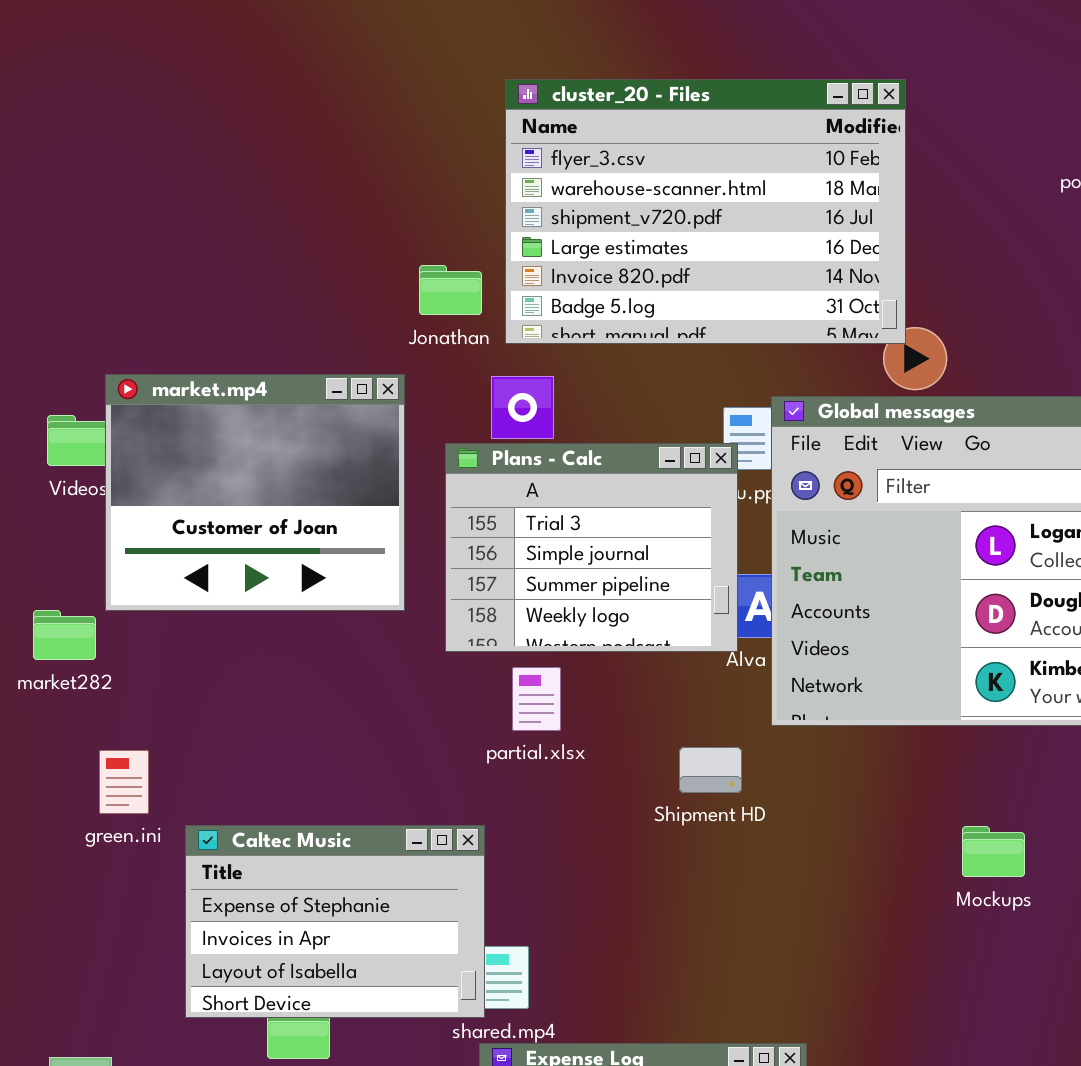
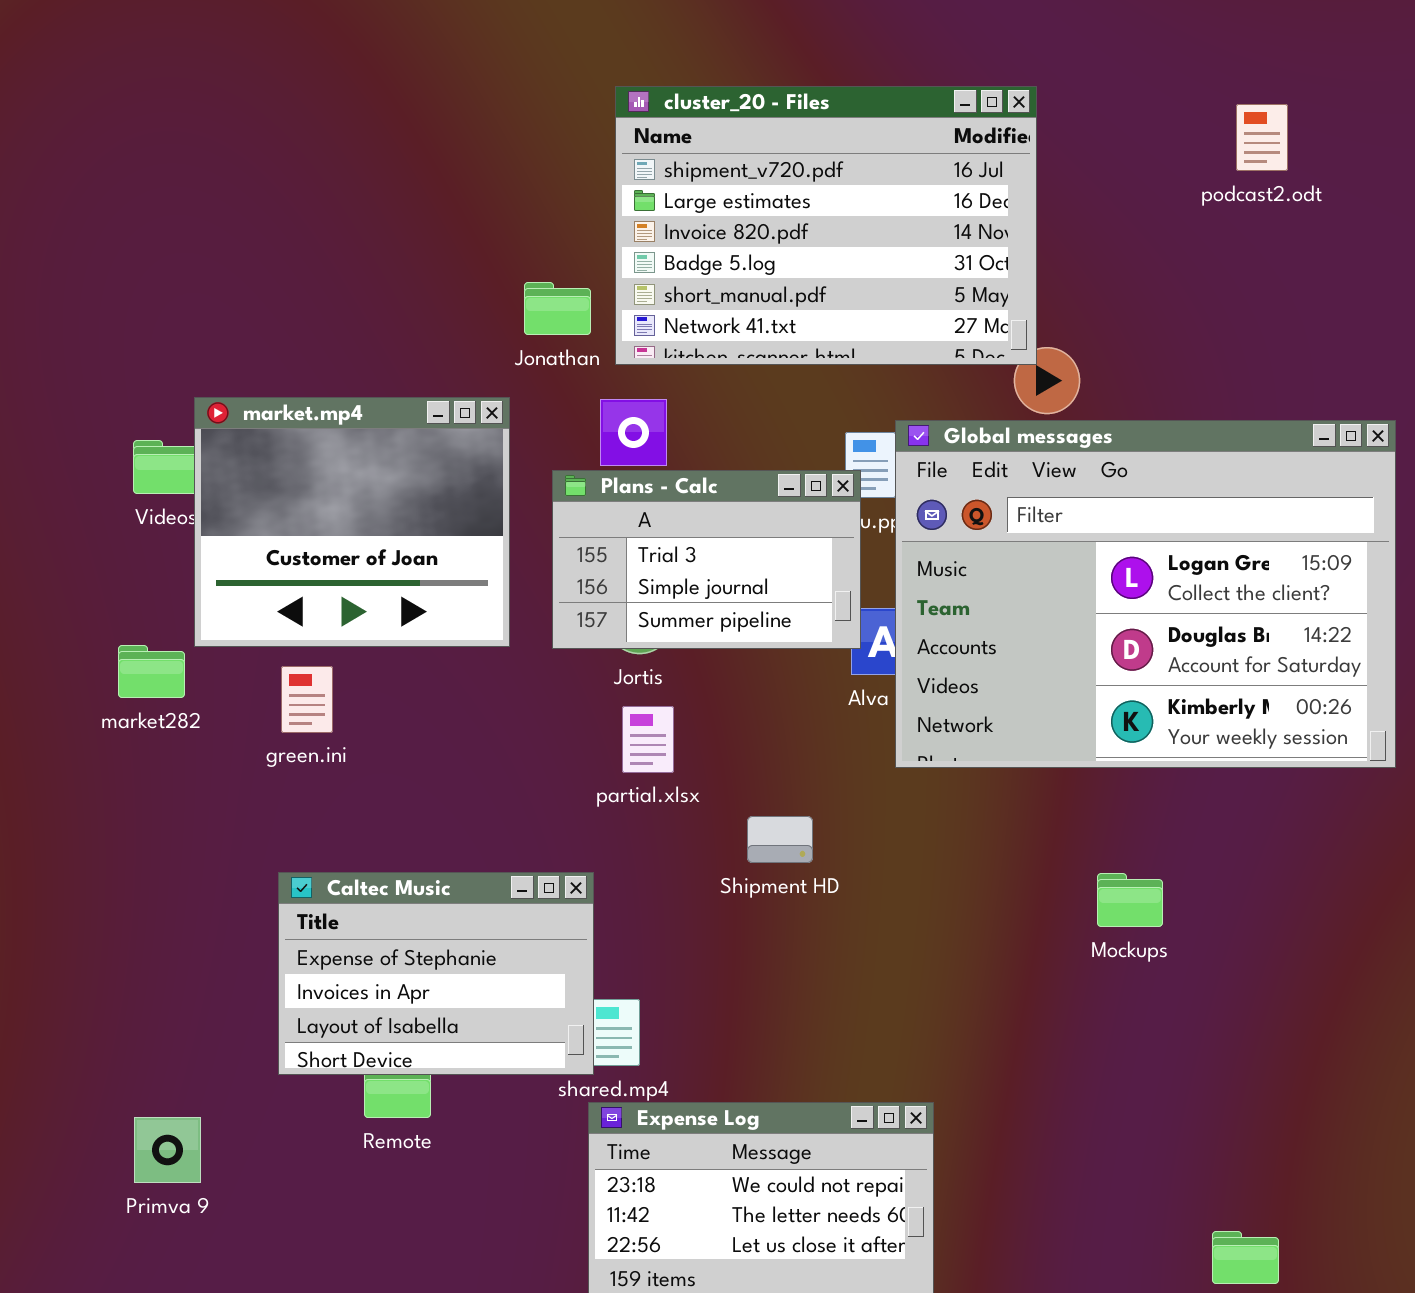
cluster_20 - Files: [505,79,906,344] -> [615,86,1037,365], scrolled down 2 rows
Plans - Calc: [445,443,738,652] -> [552,470,861,649], resized
Shipment HD: [679,747,742,793] -> [747,816,813,863], moved
green.ini: [99,750,149,814] -> [281,666,333,733], moved

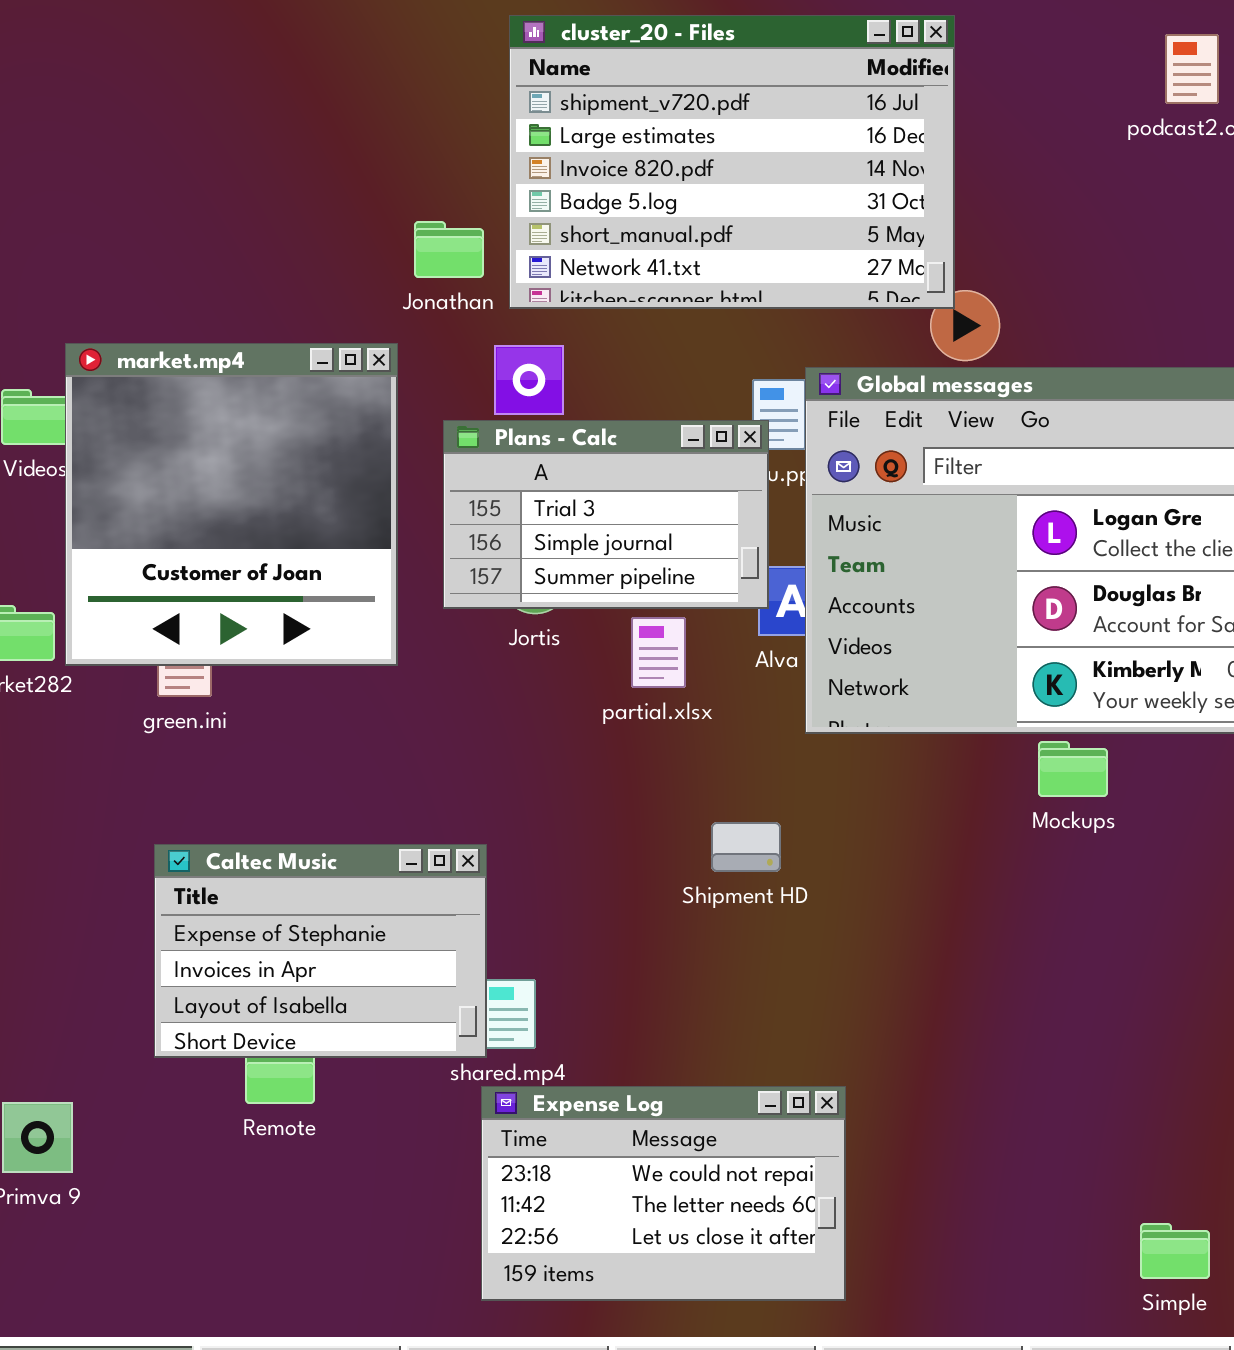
market.mp4: [194,397,510,647] -> [65,343,398,666], resized
partial.xlsx: [622,706,674,773] -> [631,617,686,688], moved
Shipment HD: [747,816,813,863] -> [711,822,781,872], moved
Mockups: [1097,873,1163,927] -> [1038,741,1108,797], moved

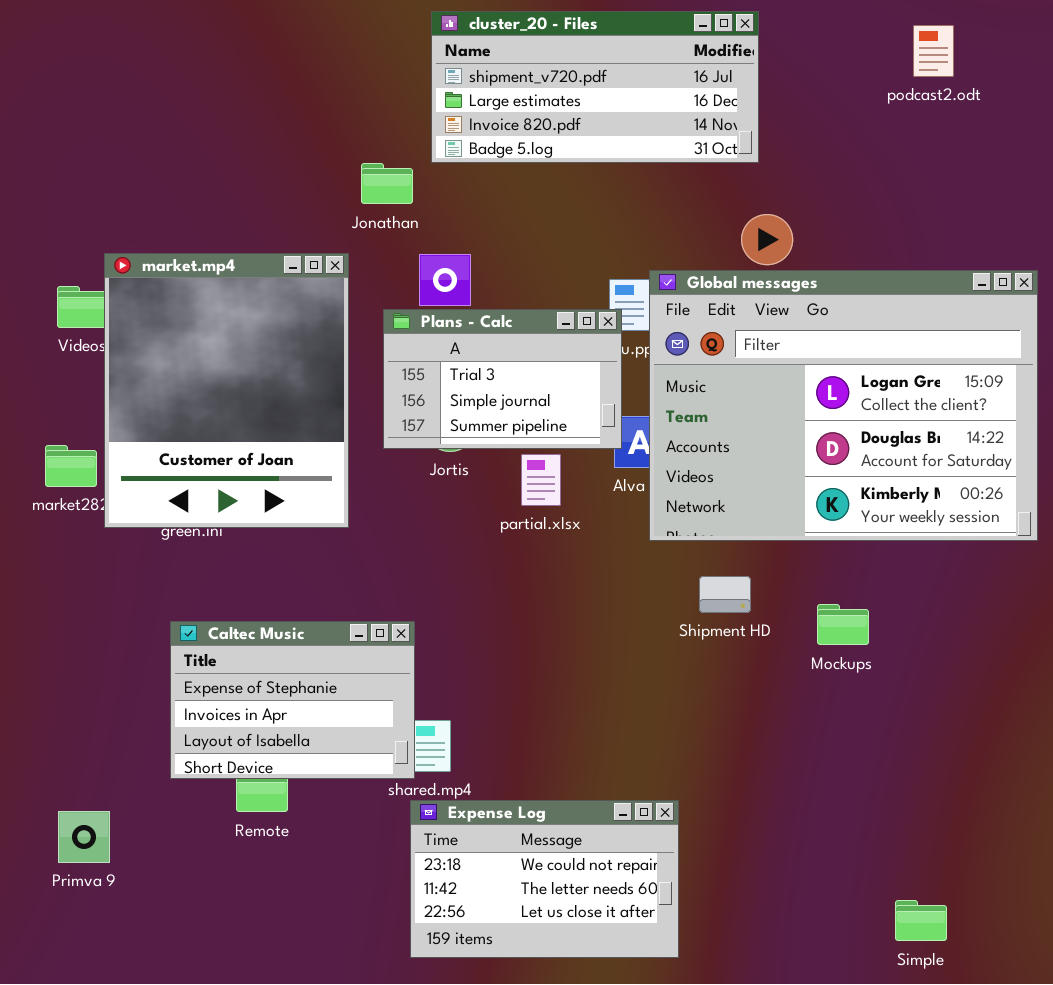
cluster_20 - Files: [509,15,955,309] -> [431,11,759,163], resized
market.mp4: [65,343,398,666] -> [104,253,349,528], resized
Mockups: [1038,741,1108,797] -> [817,604,869,645], moved
Shipment HD: [711,822,781,872] -> [699,576,751,613], moved

